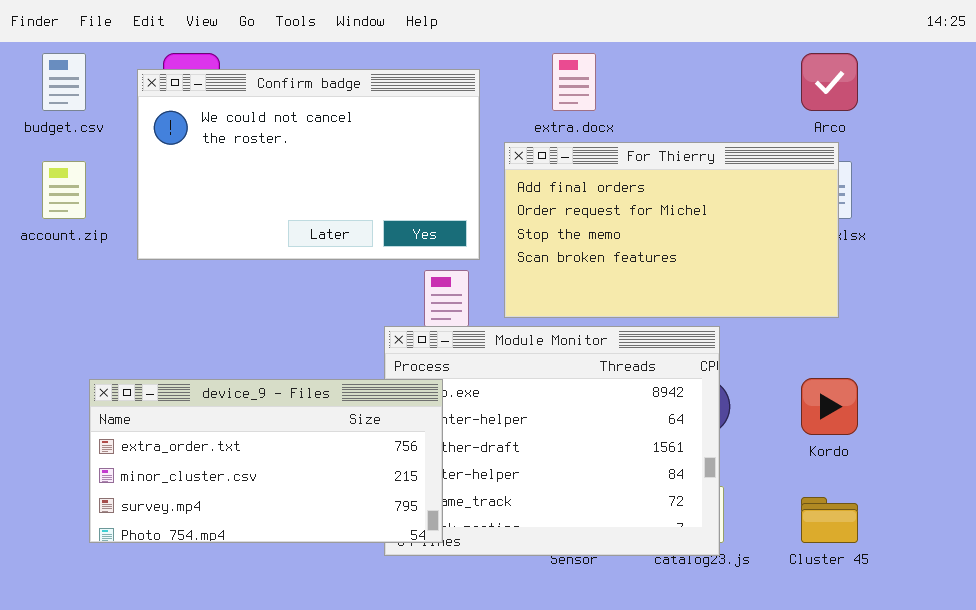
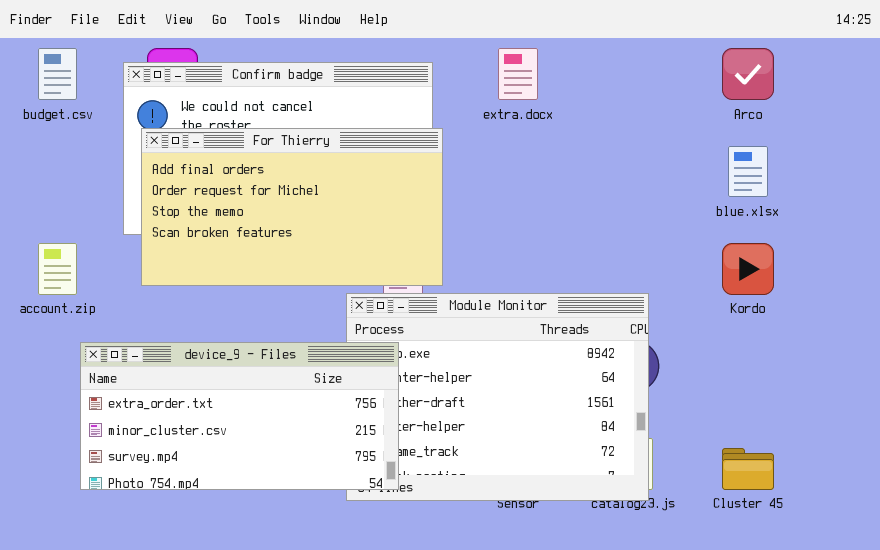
For Thierry: [504,142,839,318] -> [141,128,443,286], moved
account.zip: [42,161,86,219] -> [38,243,77,295], moved
Kordo: [801,378,858,435] -> [722,243,774,295], moved

